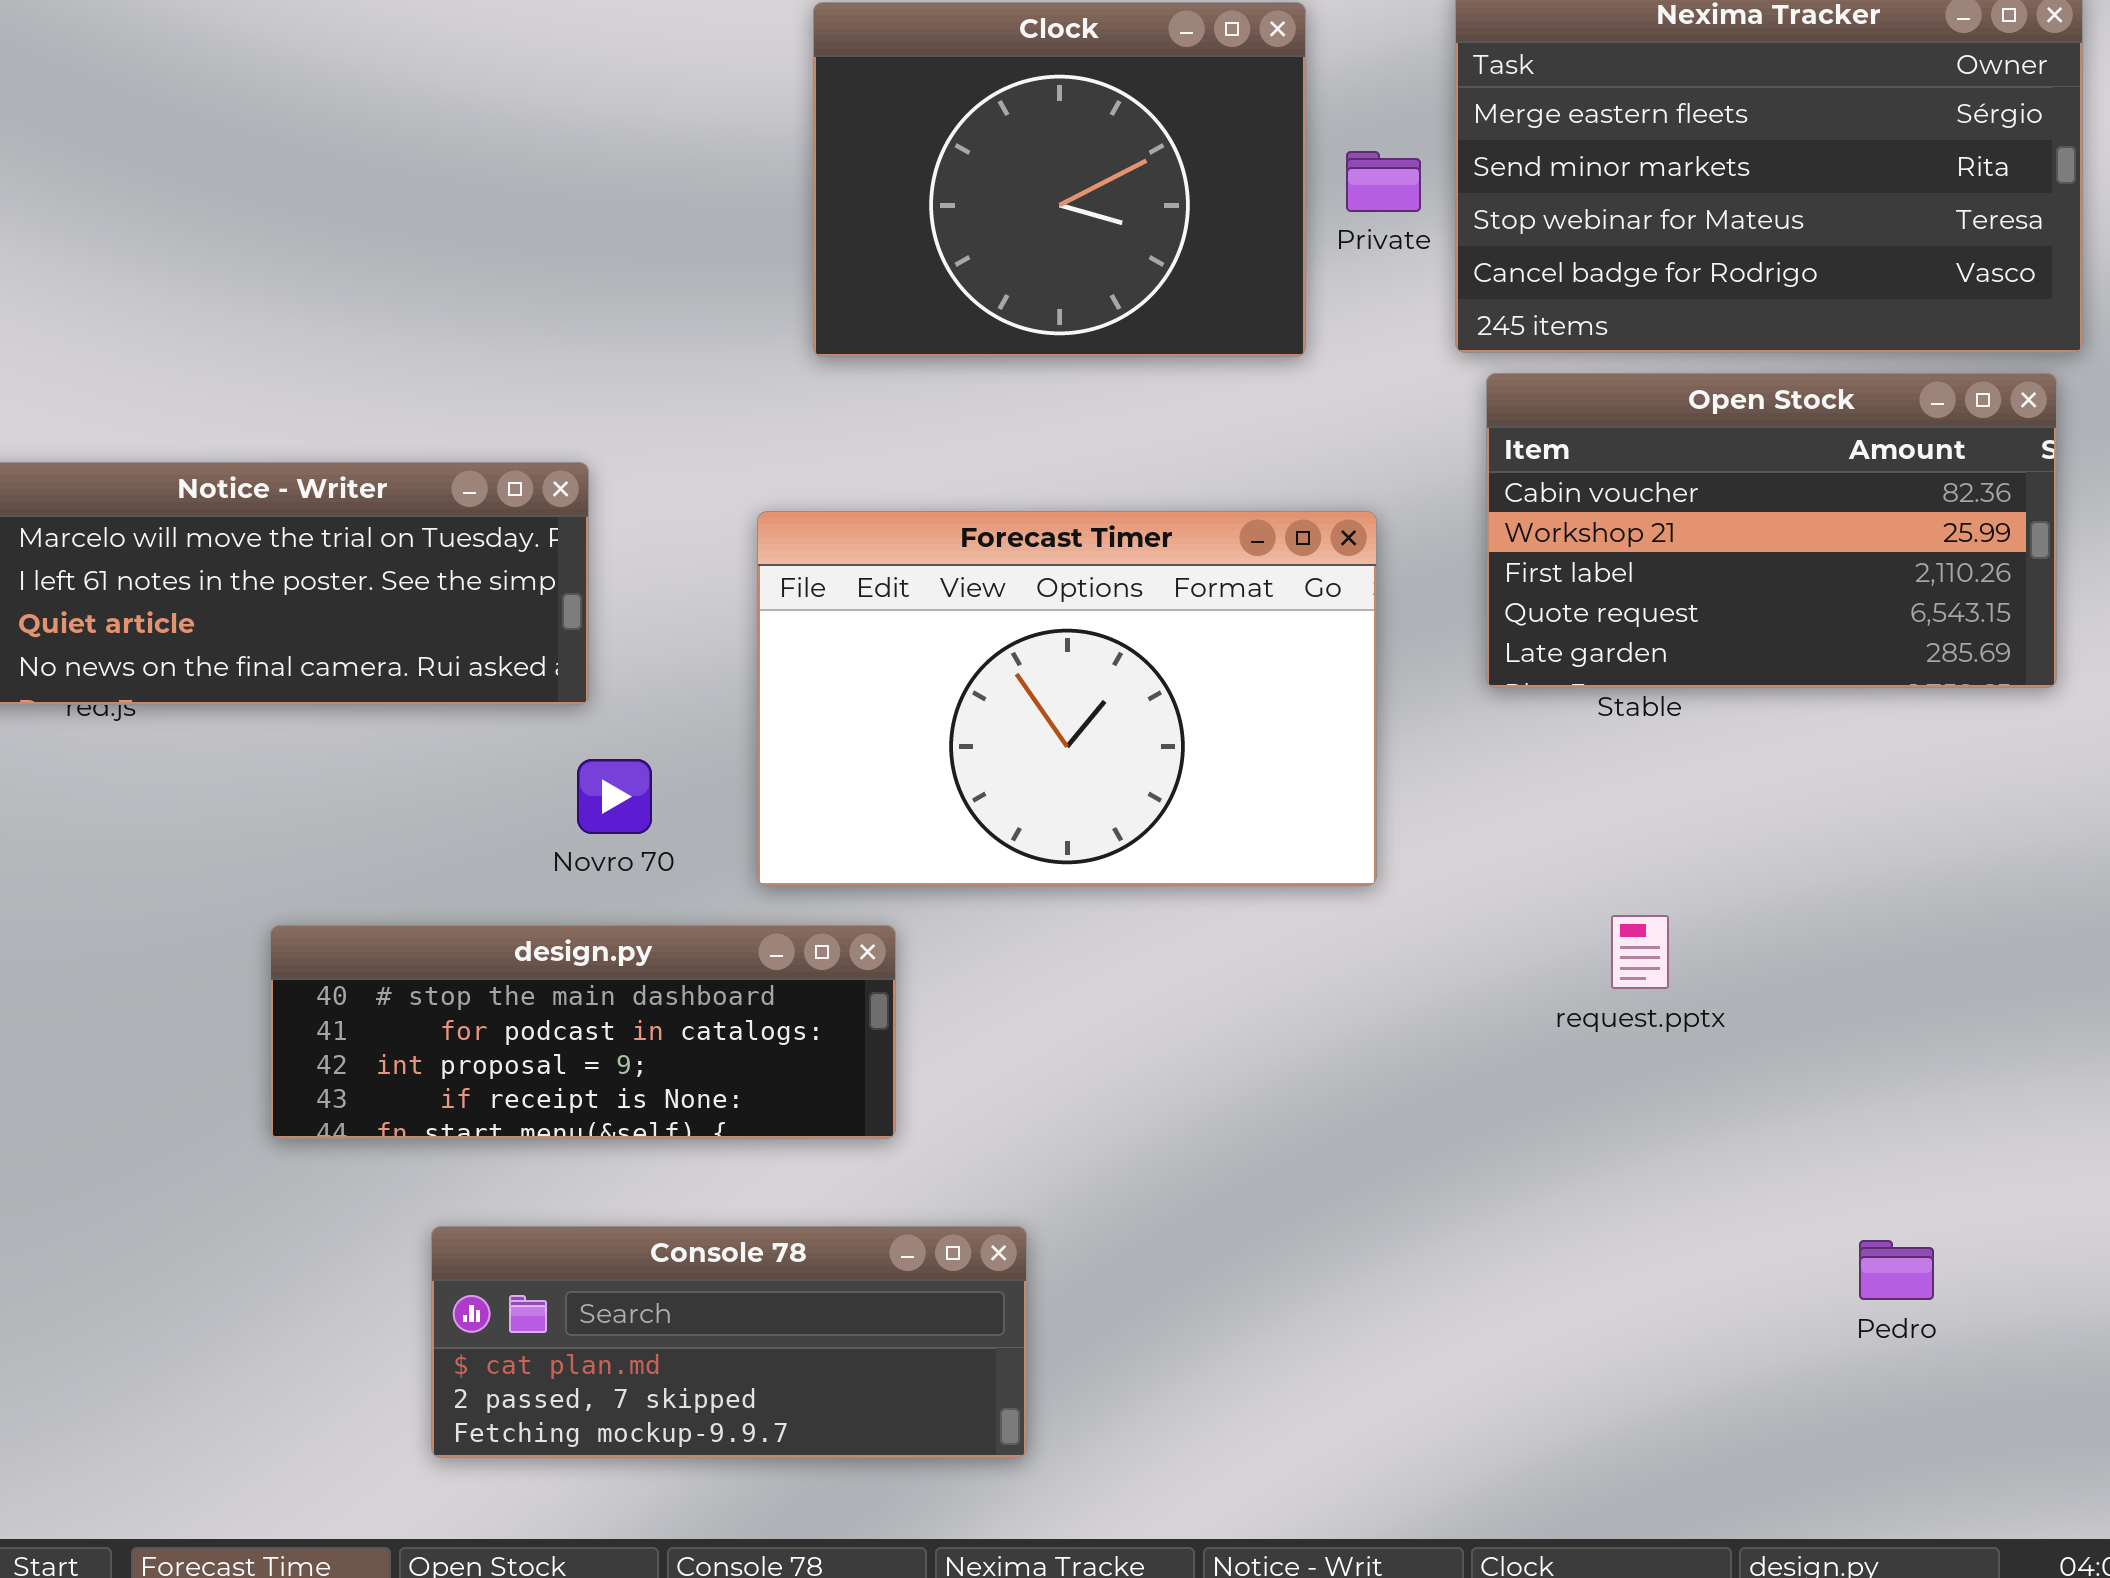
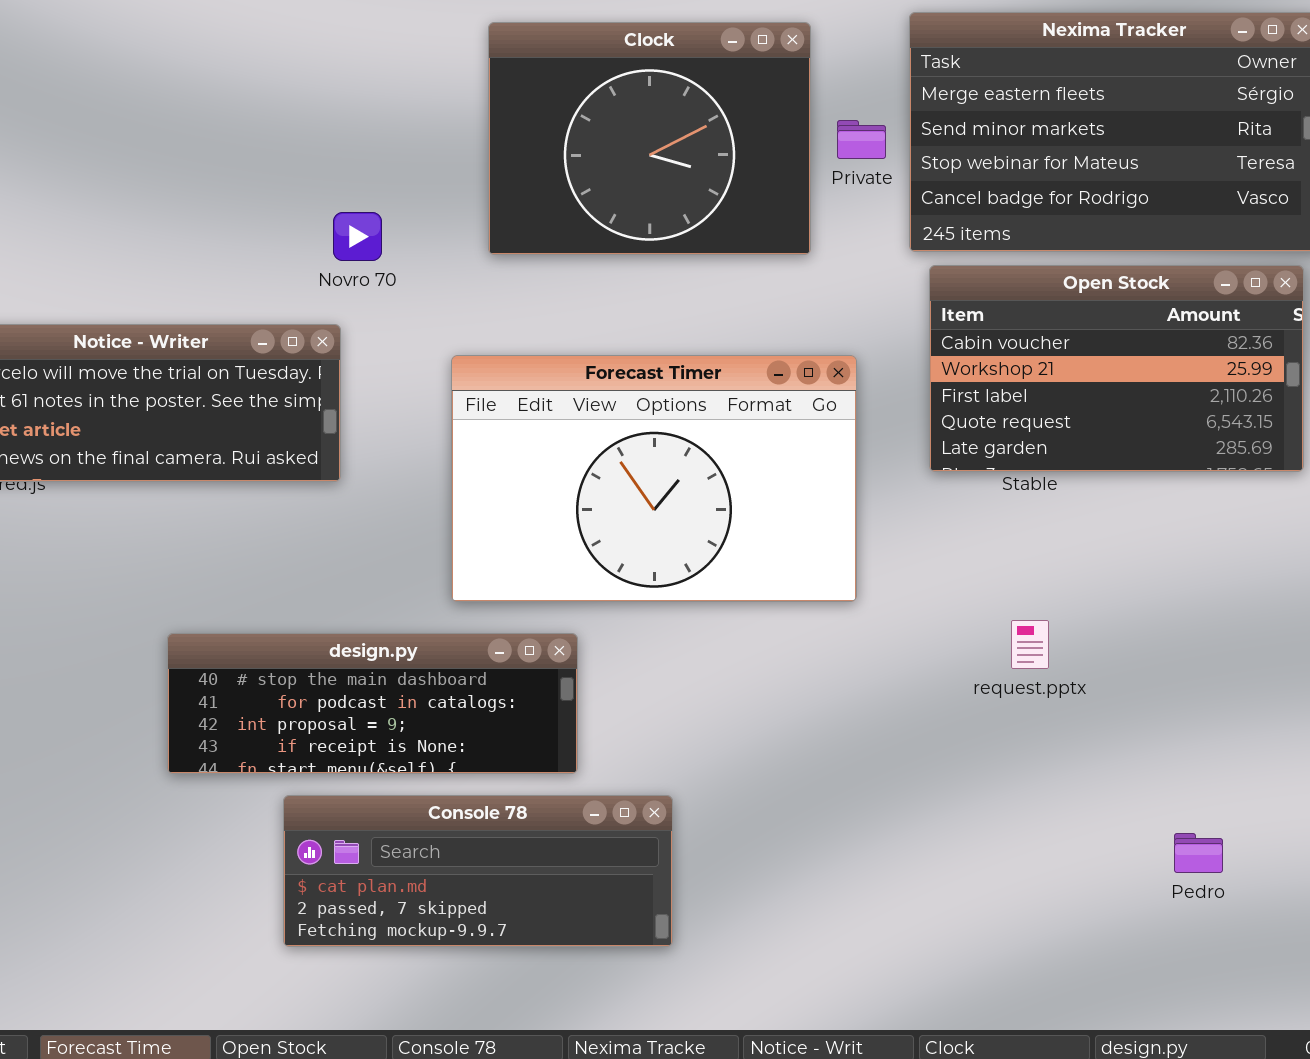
Novro 70: [577,759,652,834] -> [333,212,382,261], moved
design.py: [270,925,896,1139] -> [167,633,578,774], moved
Console 78: [431,1226,1027,1458] -> [283,795,673,947], moved

